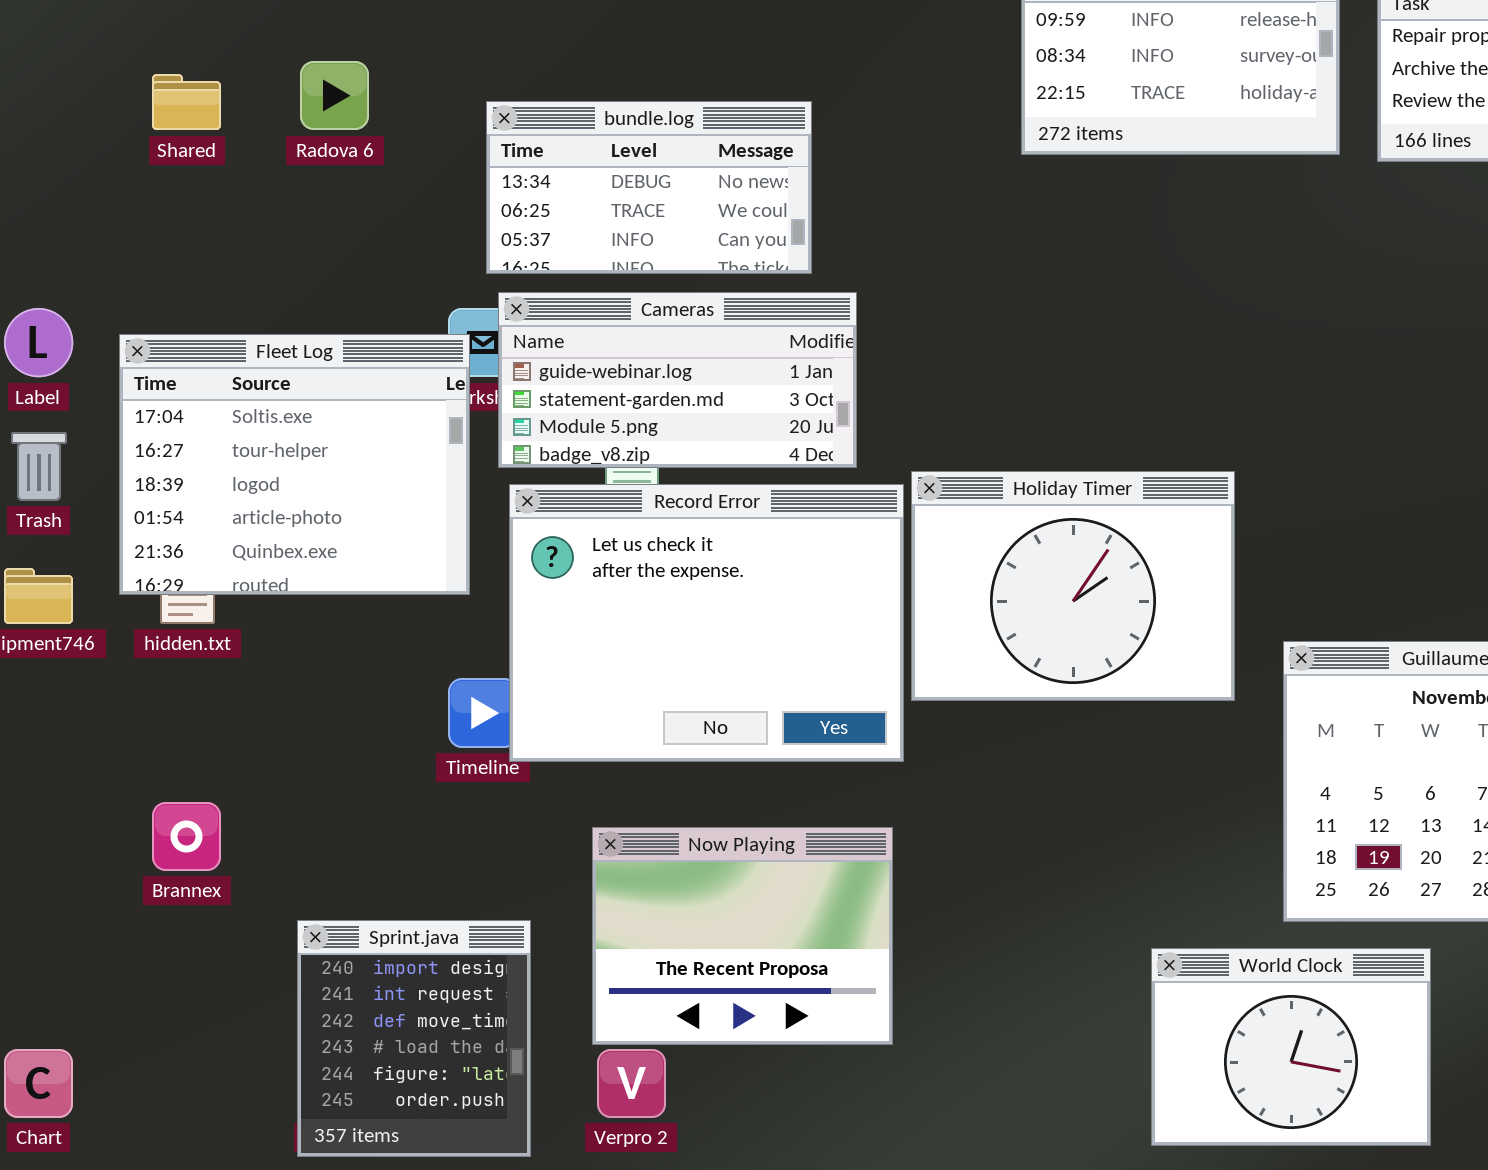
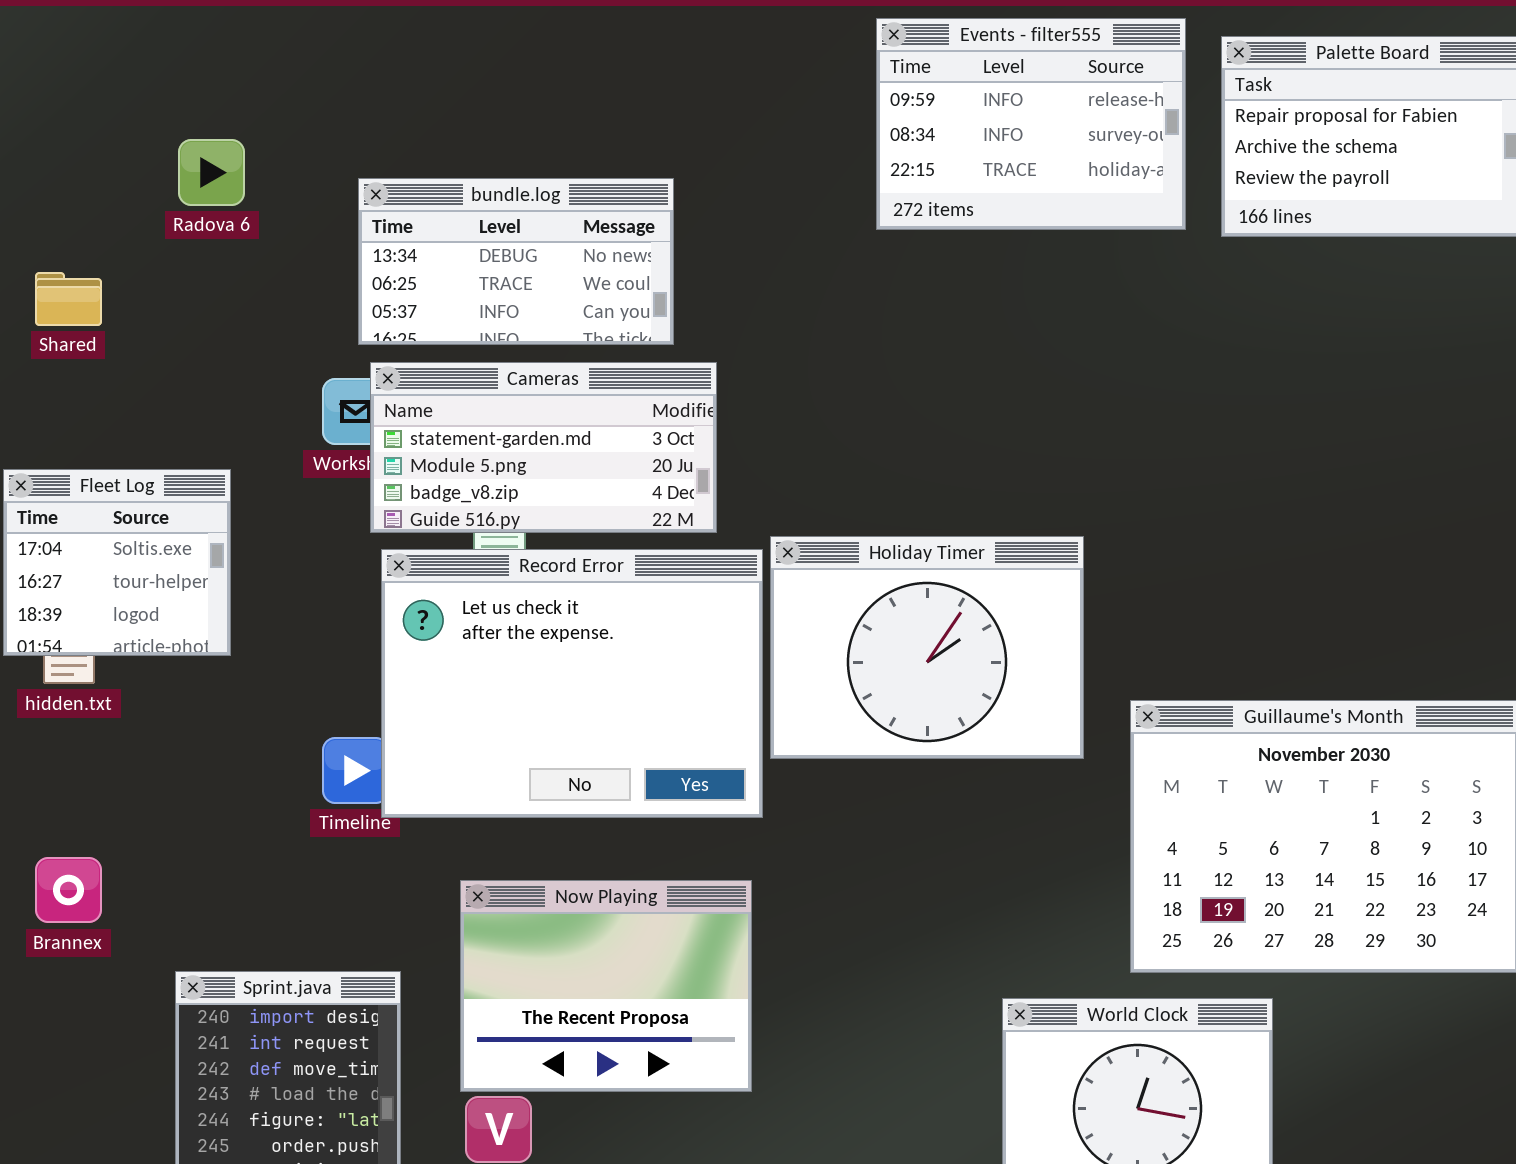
Shared: [152,74,221,130] -> [35,272,102,326], moved
Cameras: [498,292,857,468] -> [370,362,717,533], scrolled down 1 row
Fleet Log: [119,334,470,595] -> [3,469,231,656], resized

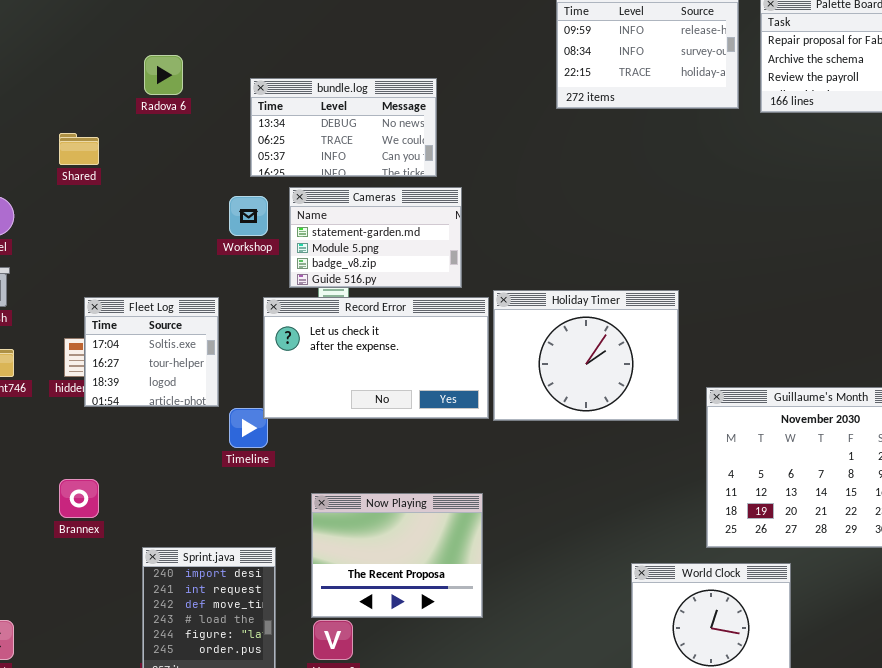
Cameras: [370,362,717,533] -> [289,187,462,288], resized
Fleet Log: [3,469,231,656] -> [84,297,219,407], moved
Record Error: [381,549,763,818] -> [263,297,489,419], resized

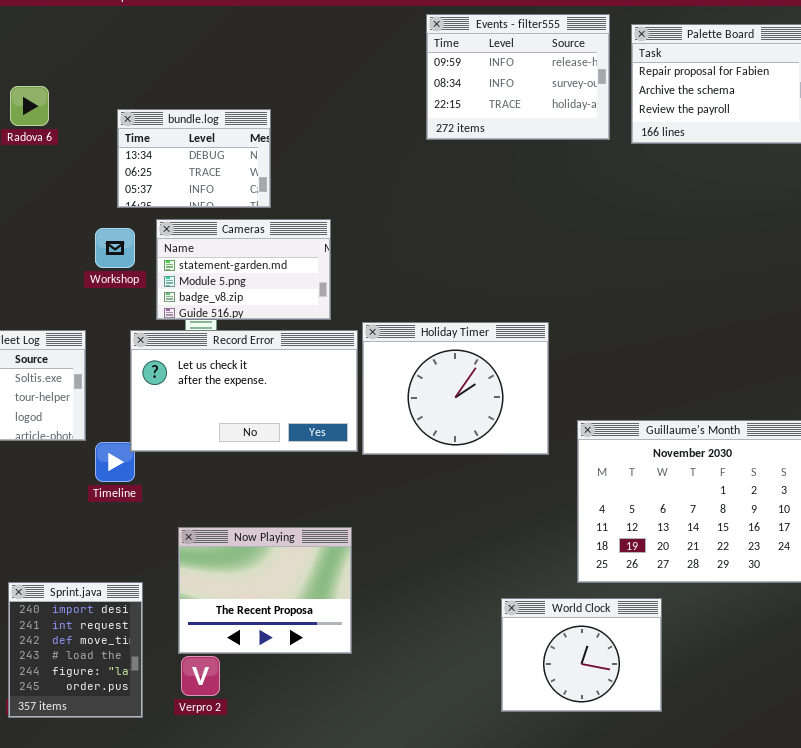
bundle.log: [250,78,437,177] -> [117,109,271,208], resized

